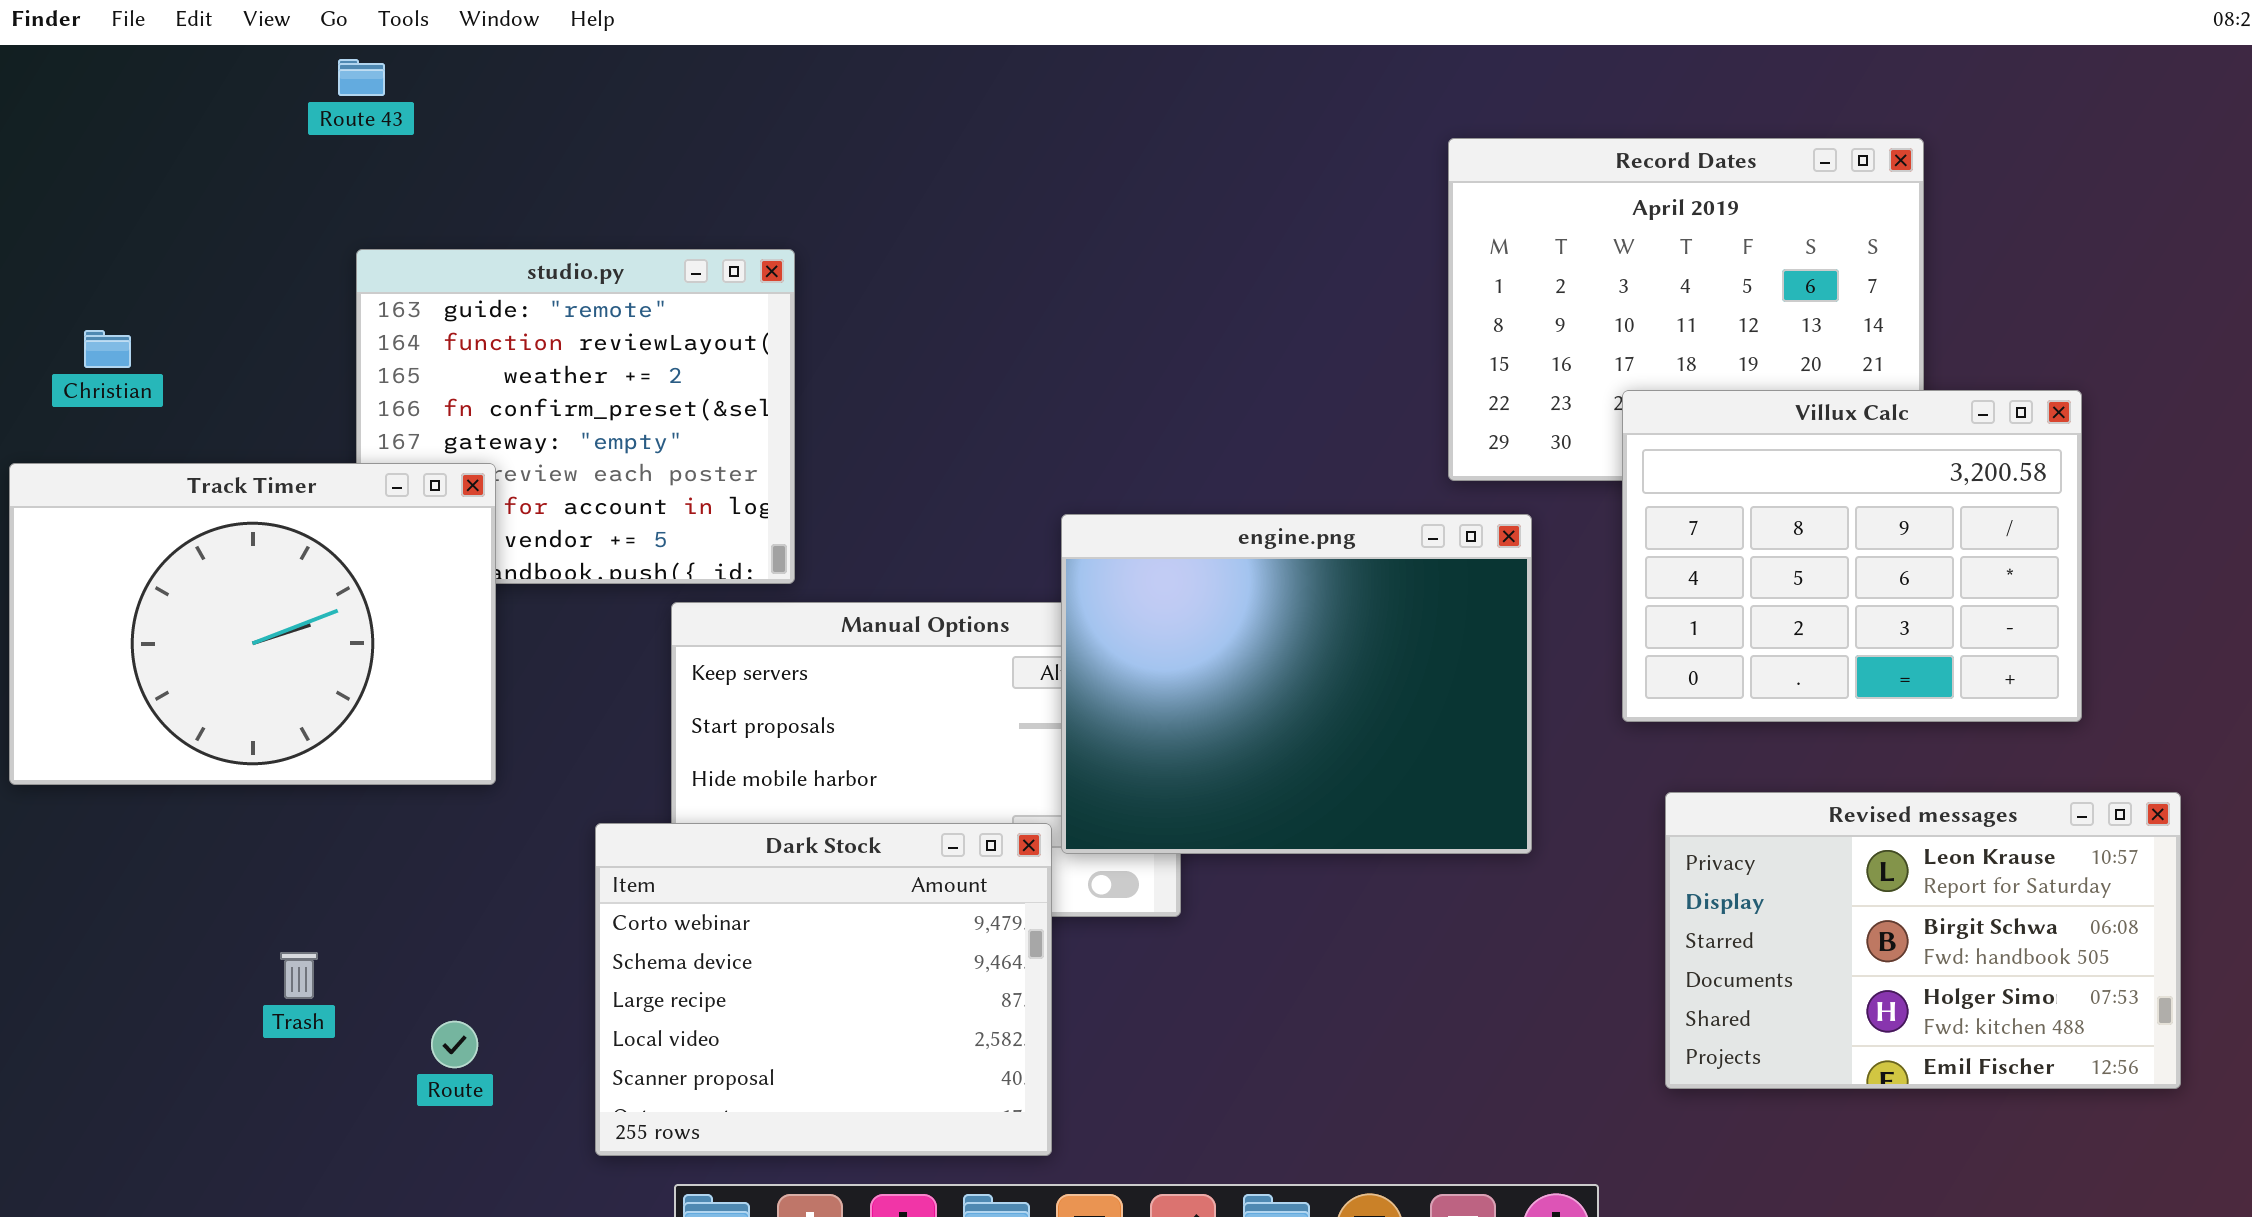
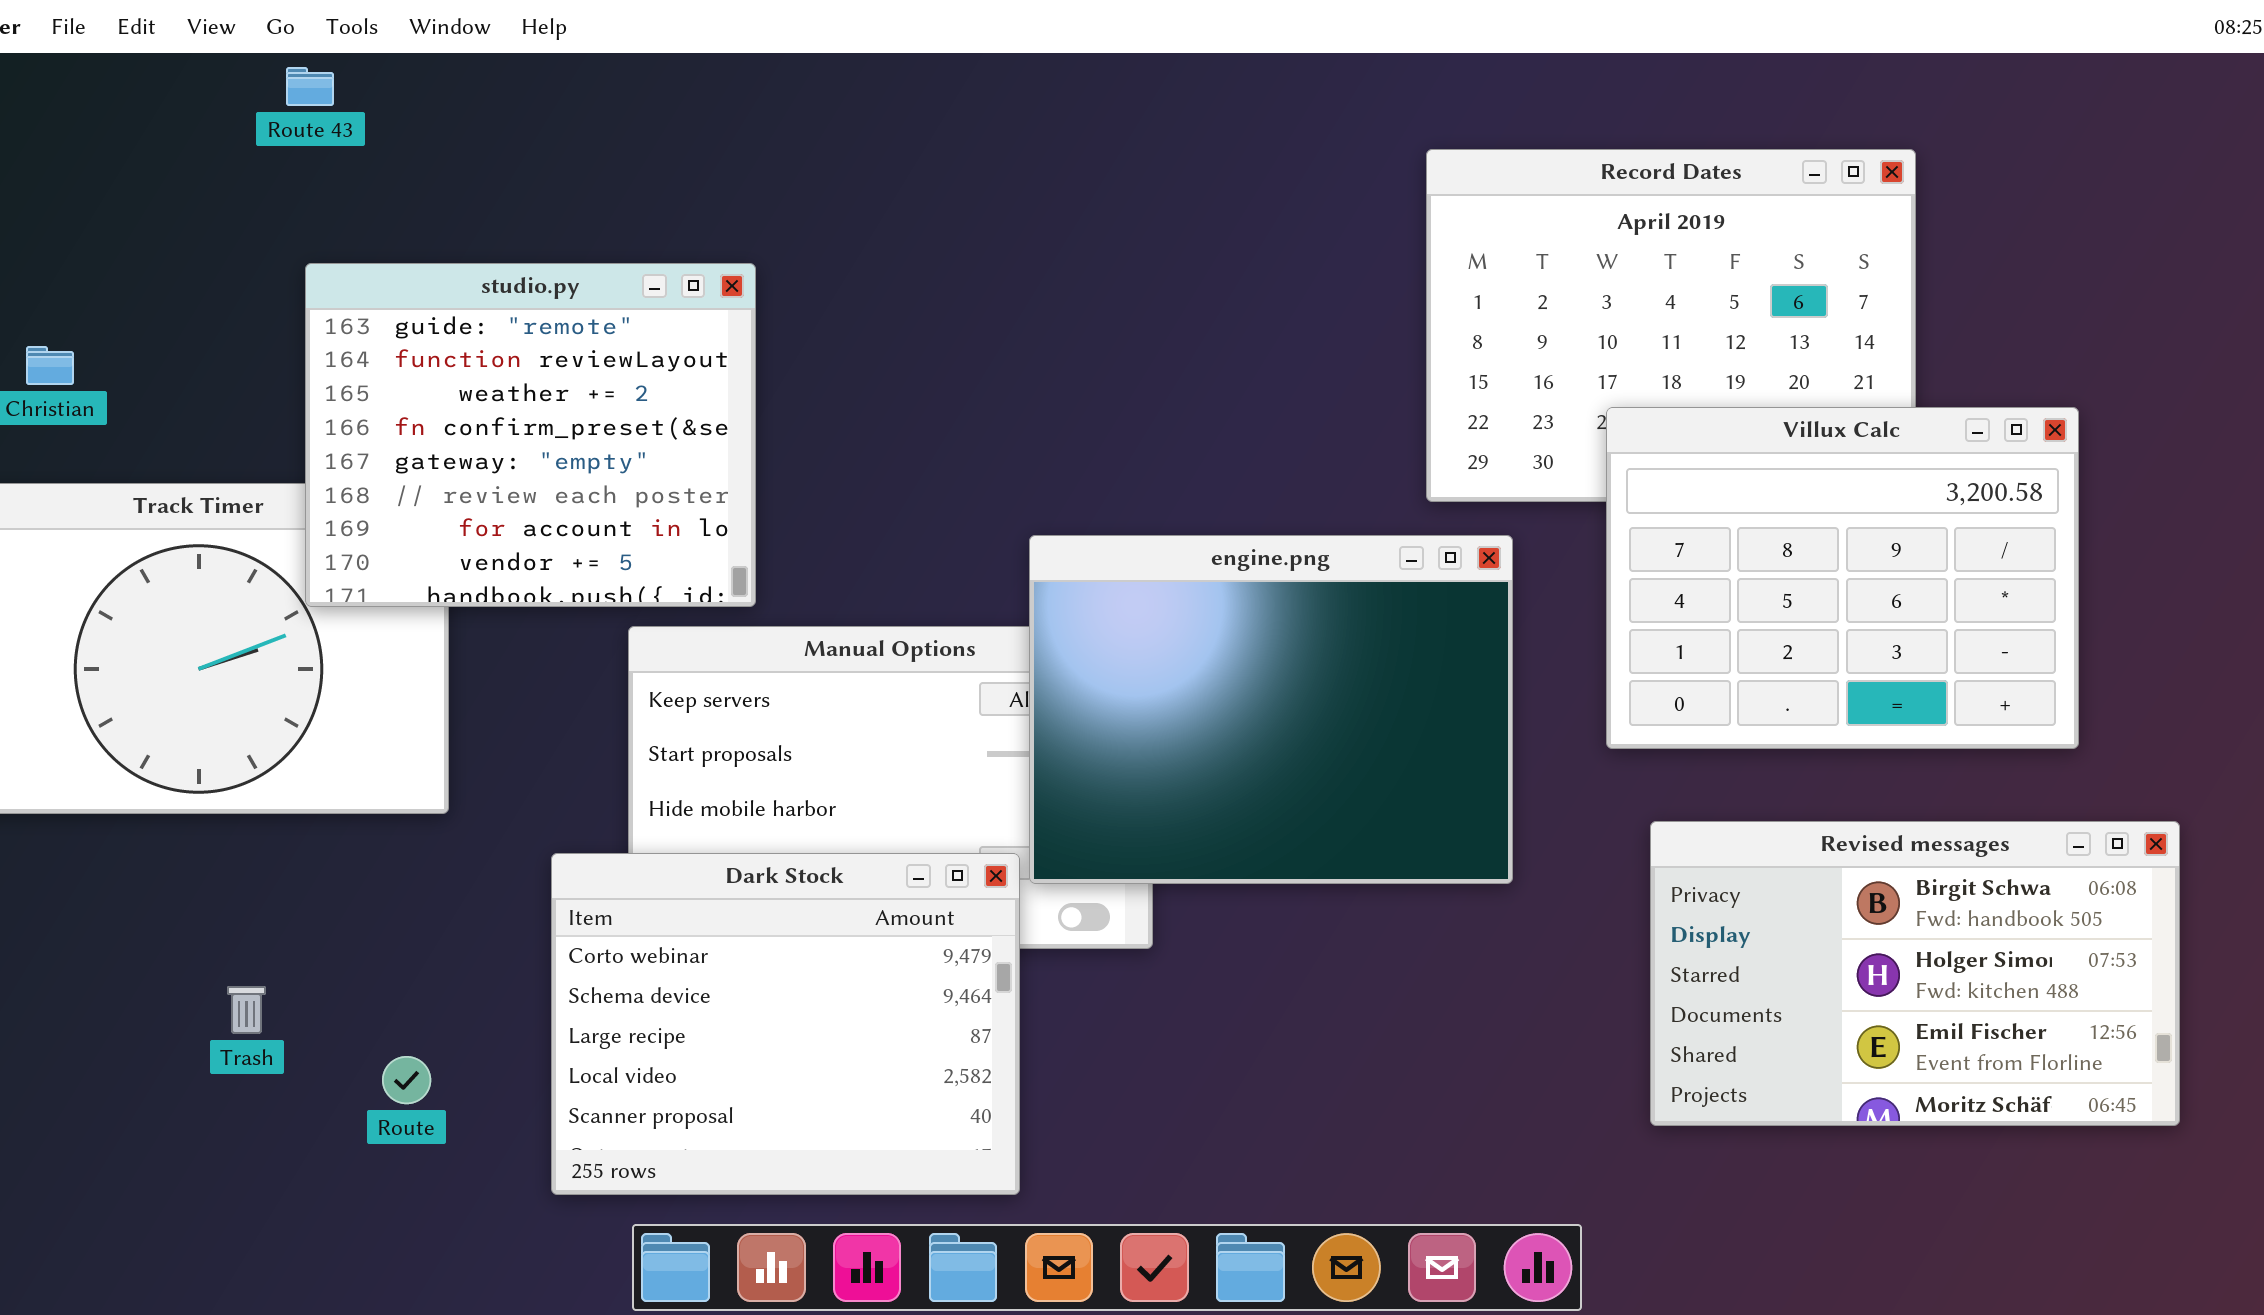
studio.py: [356,249,795,584] -> [305,263,756,607], raised
Revised messages: [1665,792,2181,1089] -> [1650,821,2180,1126], scrolled down 1 row

